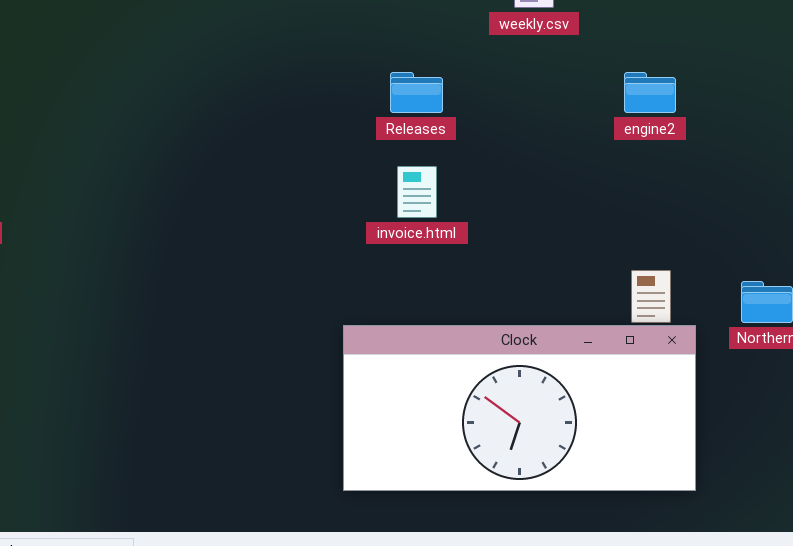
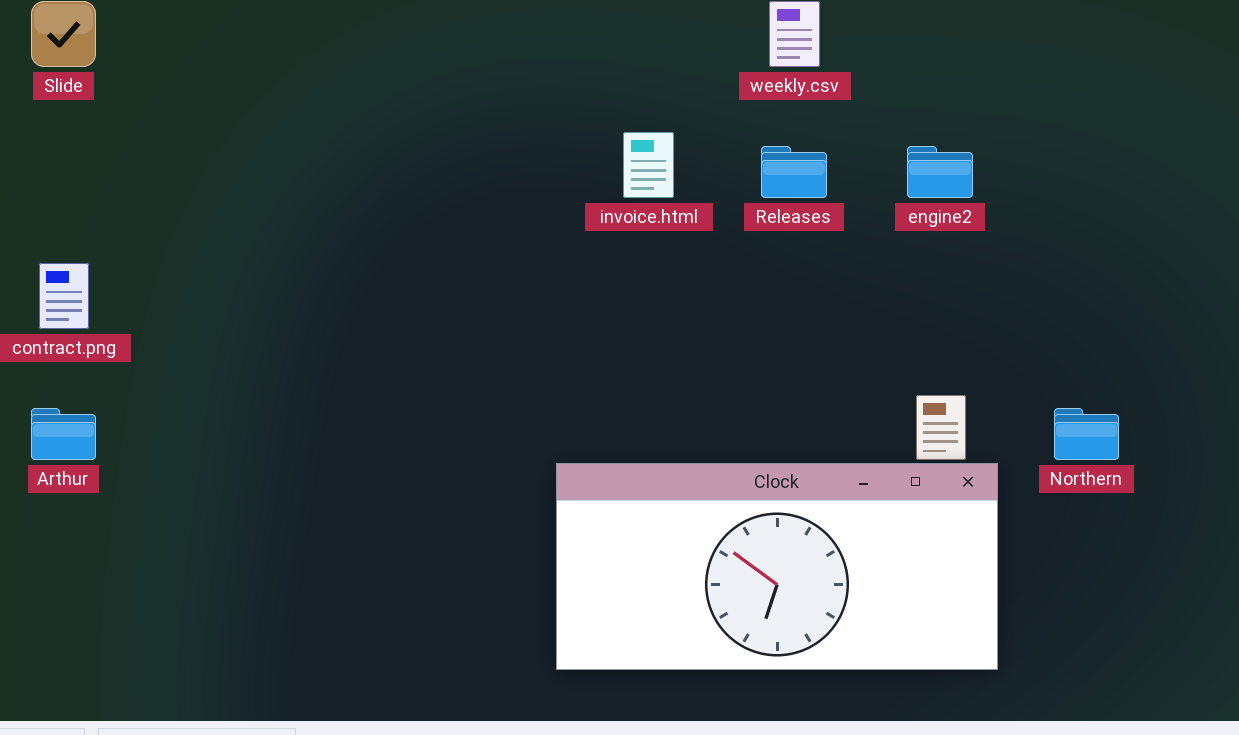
Releases: [390,72,443,113] -> [761,146,827,198], moved
invoice.html: [397,166,437,218] -> [623,132,674,198], moved

